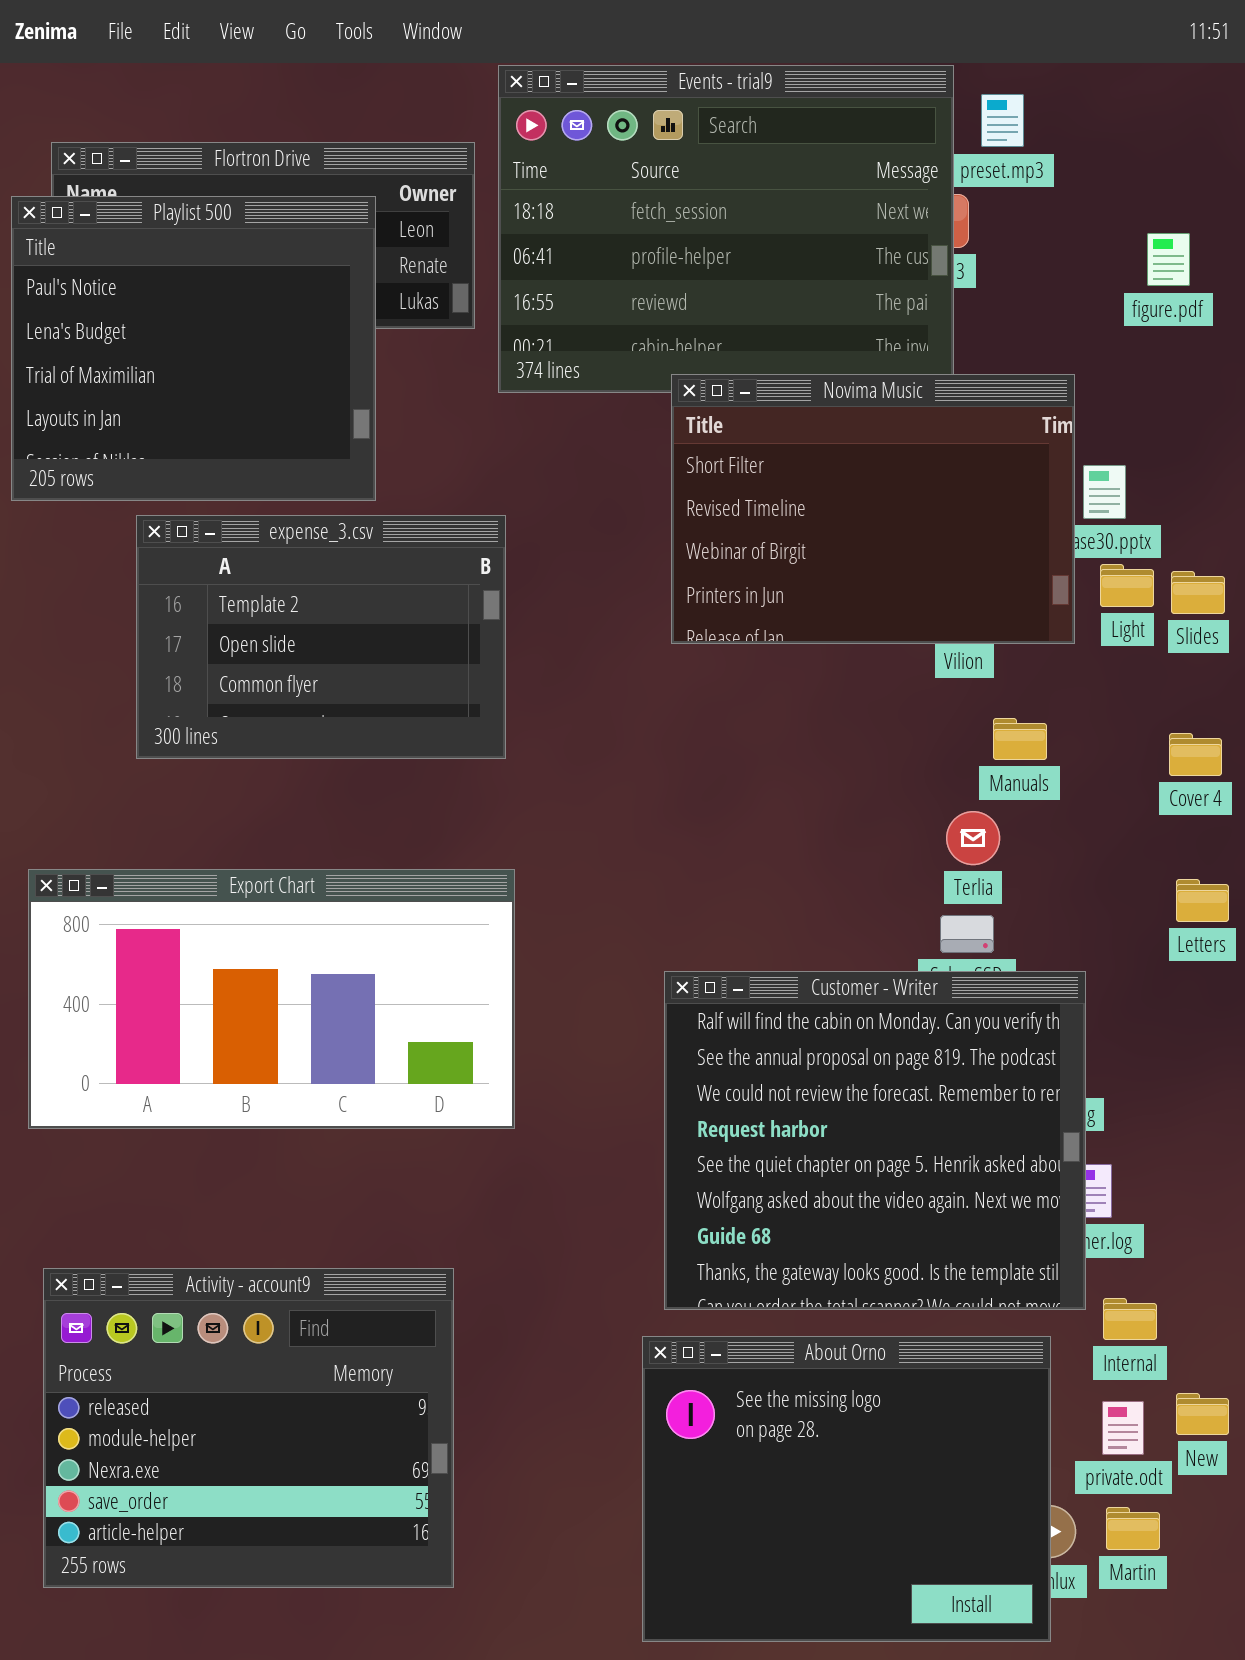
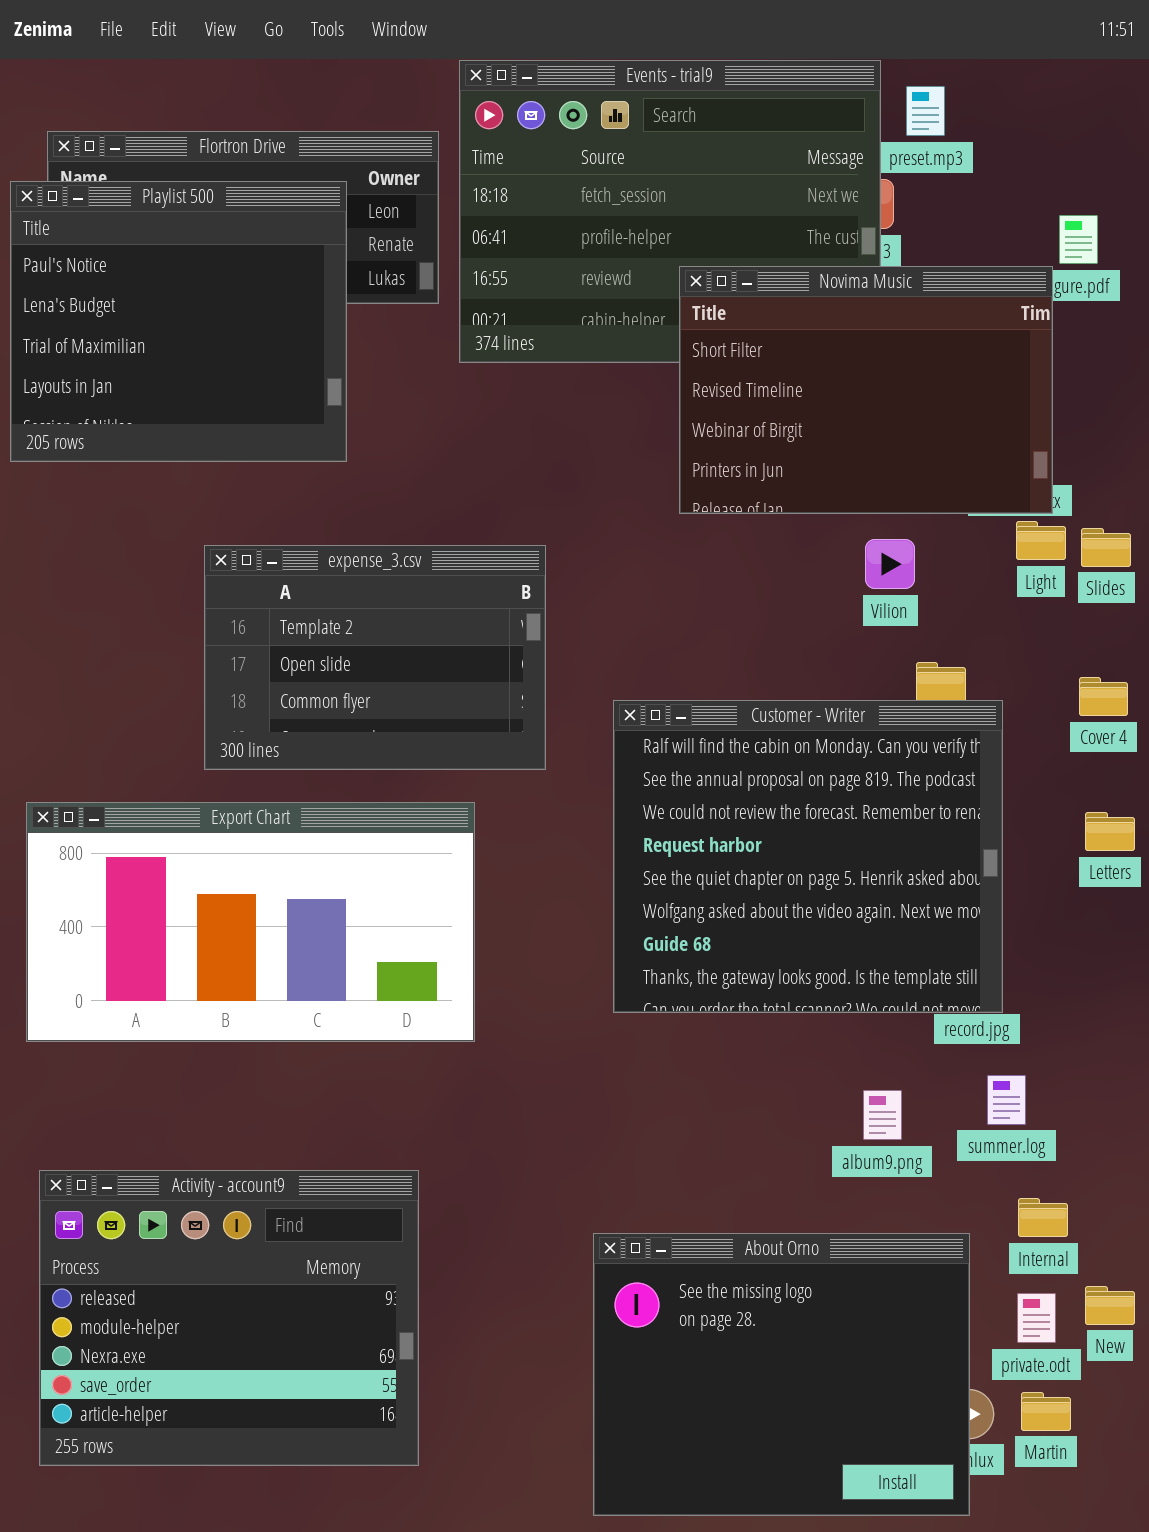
Novima Music: [671,374,1075,644] -> [679,266,1053,514], moved
expense_3.csv: [136,515,506,759] -> [204,545,546,770], moved
Customer - Writer: [664,971,1086,1310] -> [613,700,1003,1013], moved

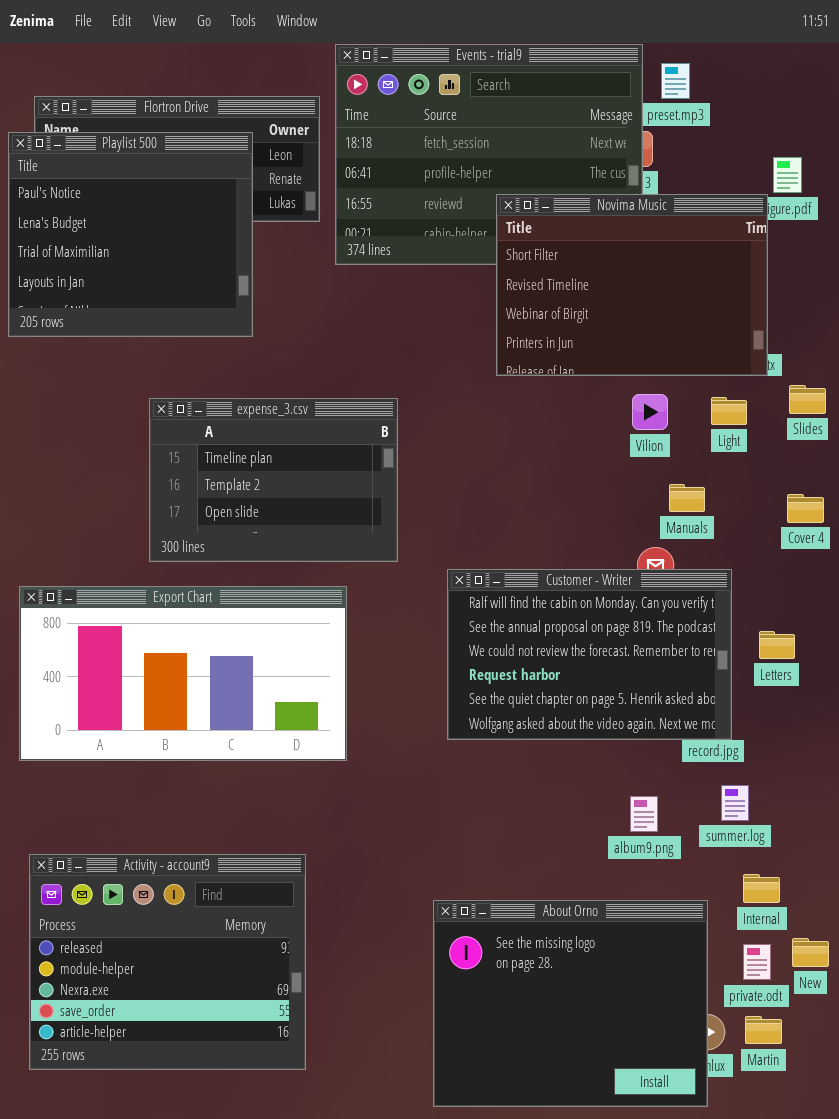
Light: [1016,521,1066,560] -> [711,397,747,425], moved
expense_3.csv: [204,545,546,770] -> [149,398,398,562], scrolled up 1 row
Customer - Writer: [613,700,1003,1013] -> [447,569,732,740], resized
Letters: [1085,812,1135,851] -> [759,631,795,659], moved

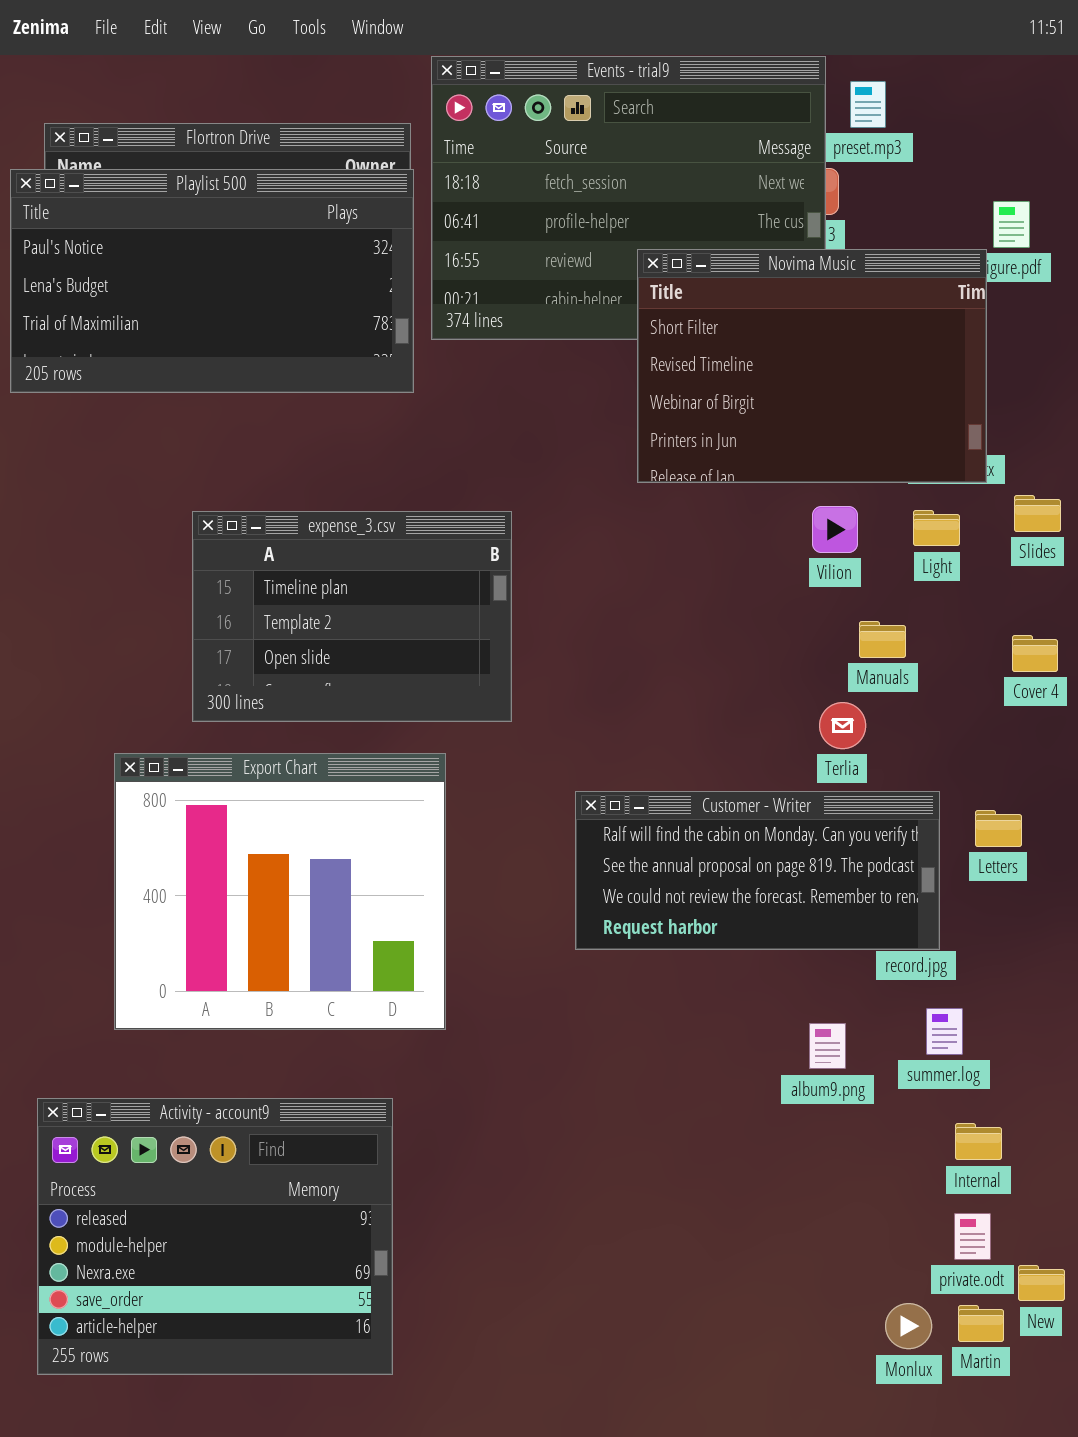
Playlist 500: [8,132,253,337] -> [10,169,414,393], resized
Customer - Writer: [447,569,732,740] -> [575,791,940,950], resized
Export Chart: [19,586,347,761] -> [114,753,446,1030], resized
About Orno: [433,900,708,1107] -> none, closed
New: [792,938,829,967] -> [1018,1265,1065,1301], moved

